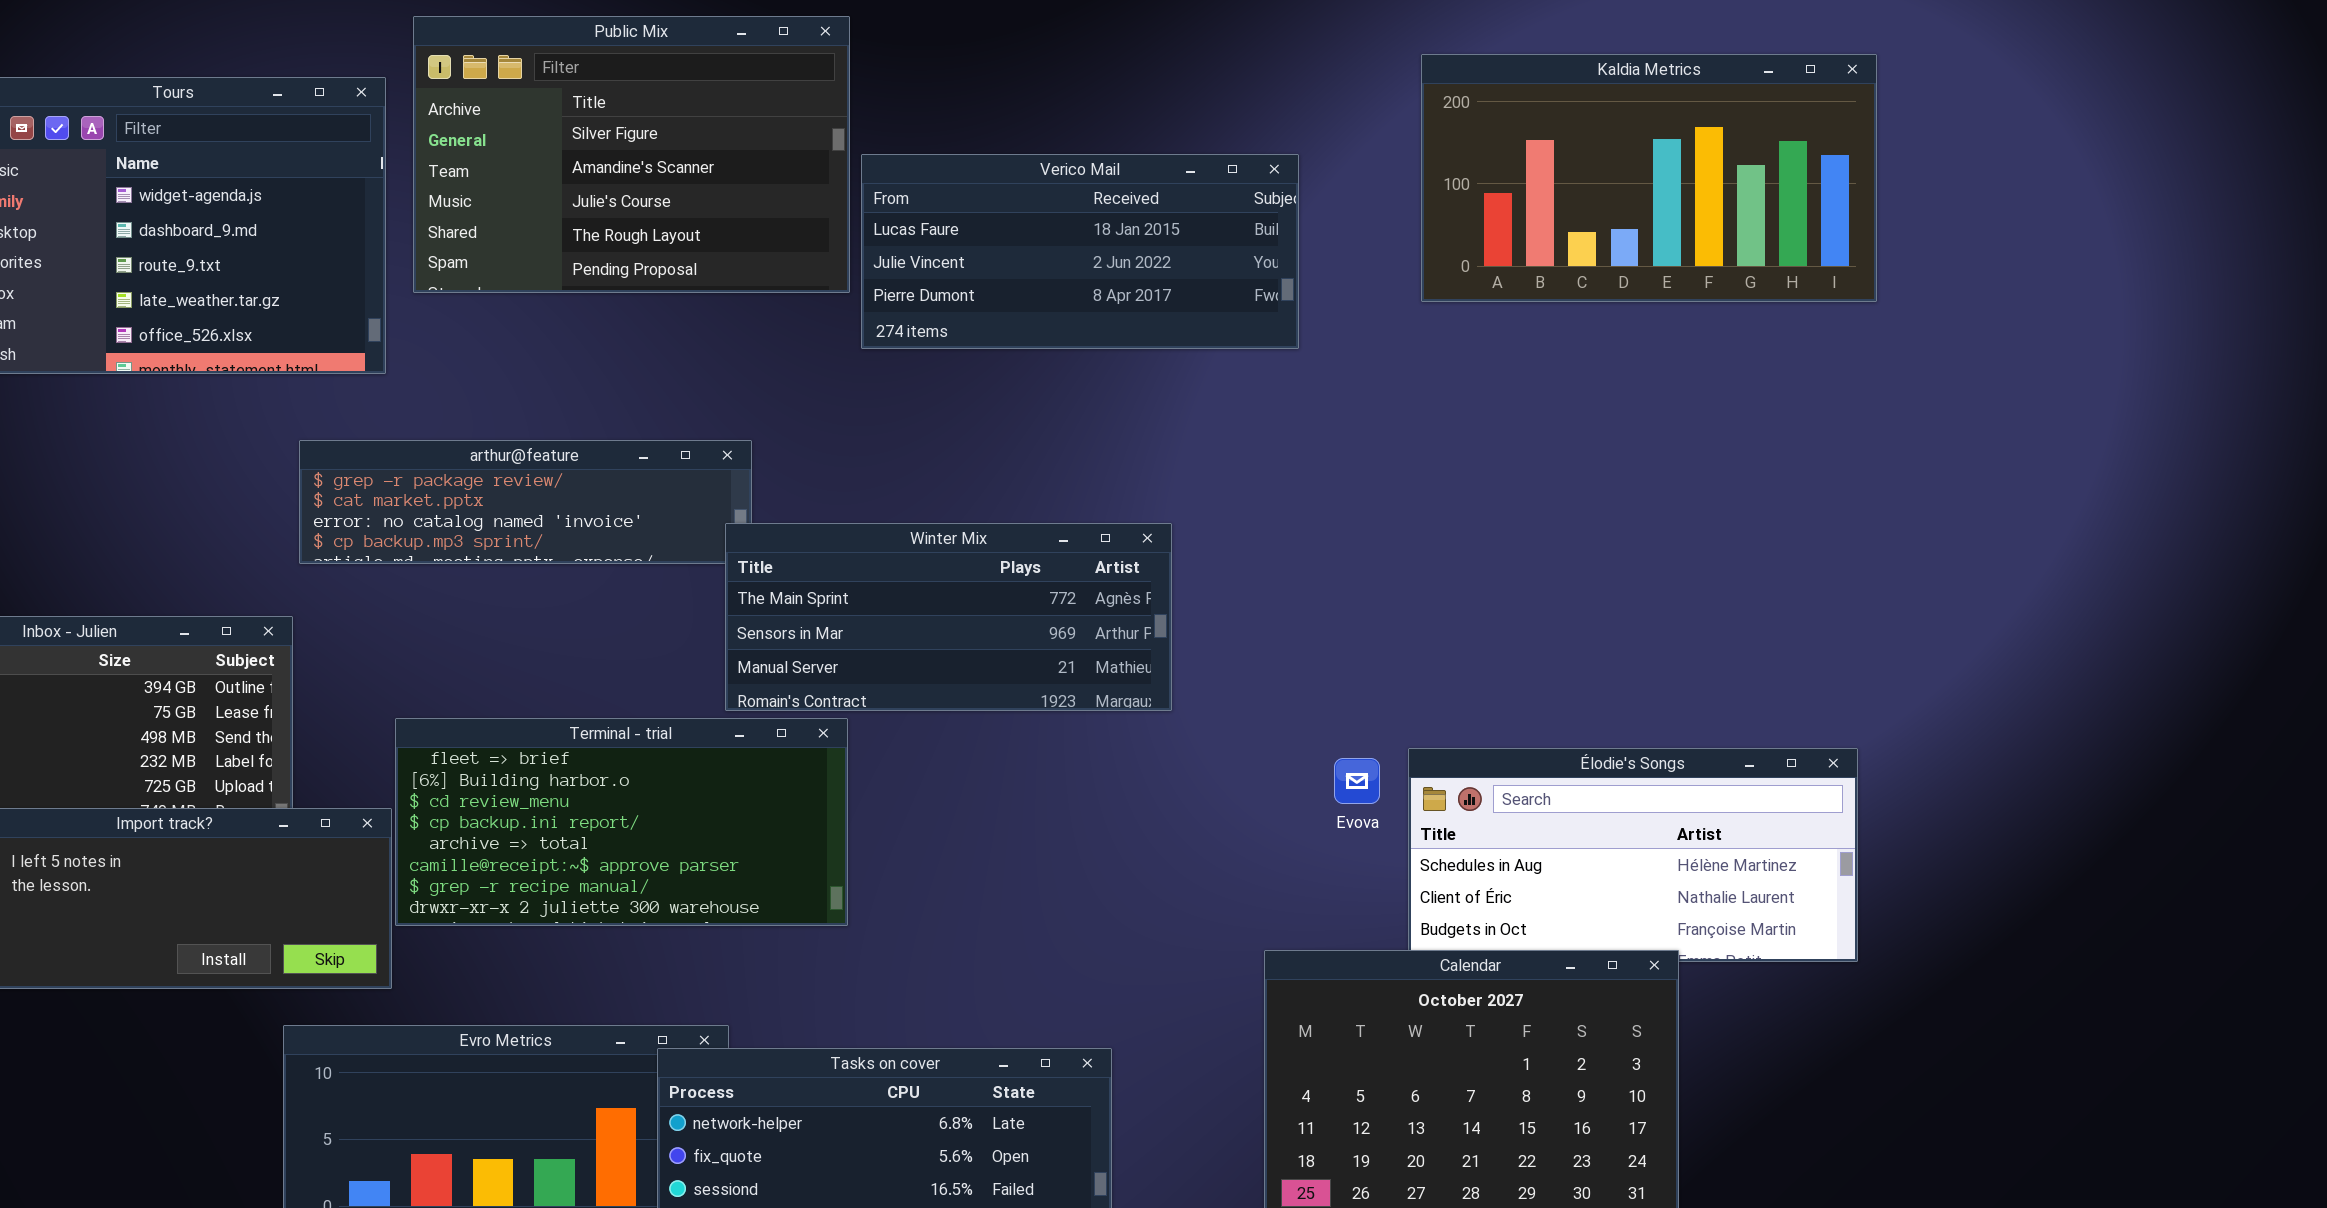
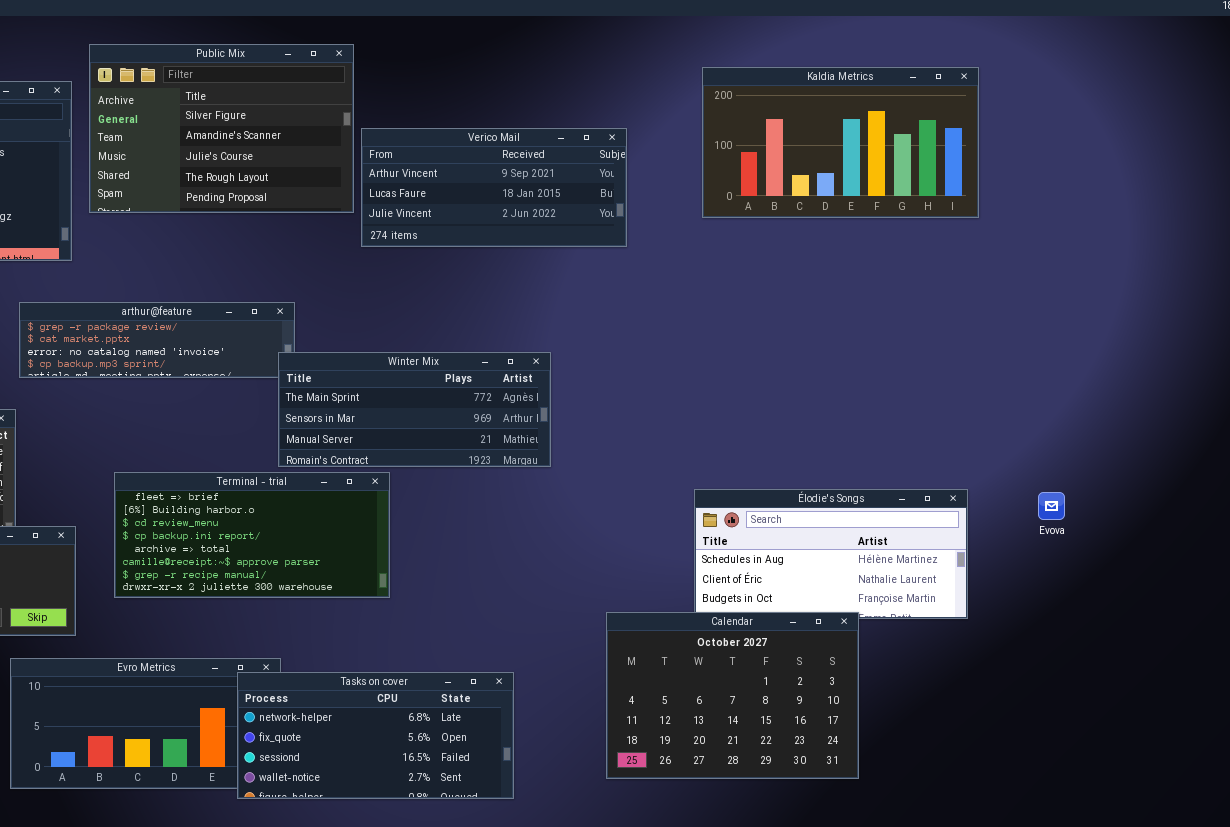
Verico Mail: [861,154,1299,349] -> [361,128,627,247], scrolled up 1 row
Terminal - trial: [395,718,848,926] -> [114,472,390,598], moved
Evova: [1334,758,1380,804] -> [1038,492,1065,520], moved

